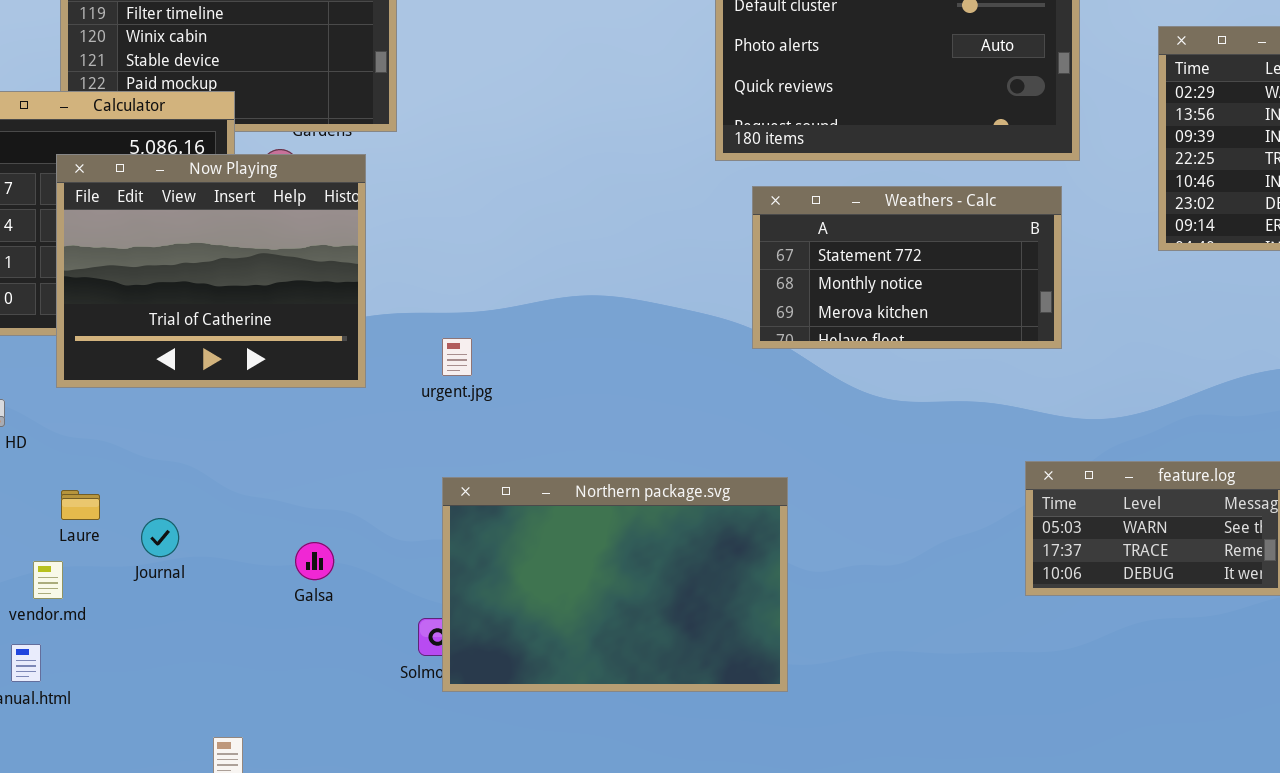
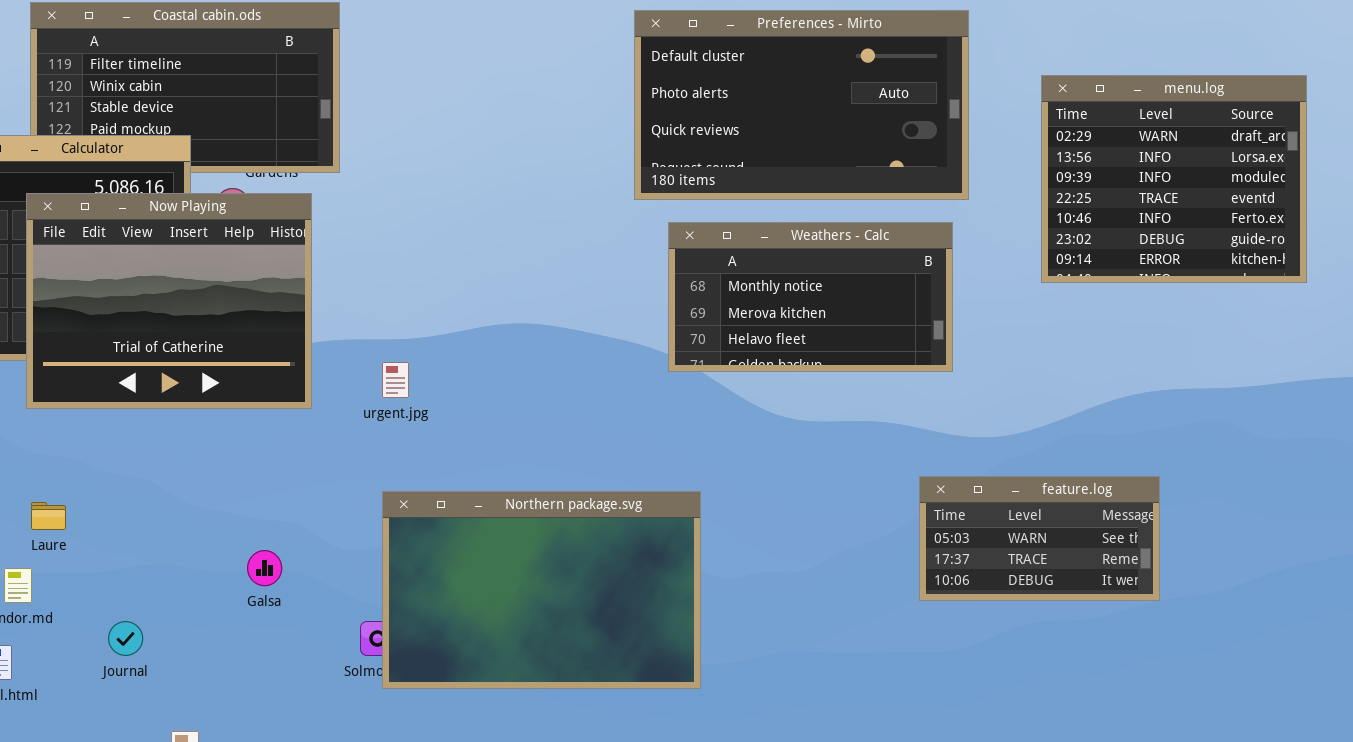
Weathers - Calc: [752,186,1062,349] -> [668,222,953,372], scrolled down 1 row
Journal: [141,518,179,557] -> [108,621,143,656], moved

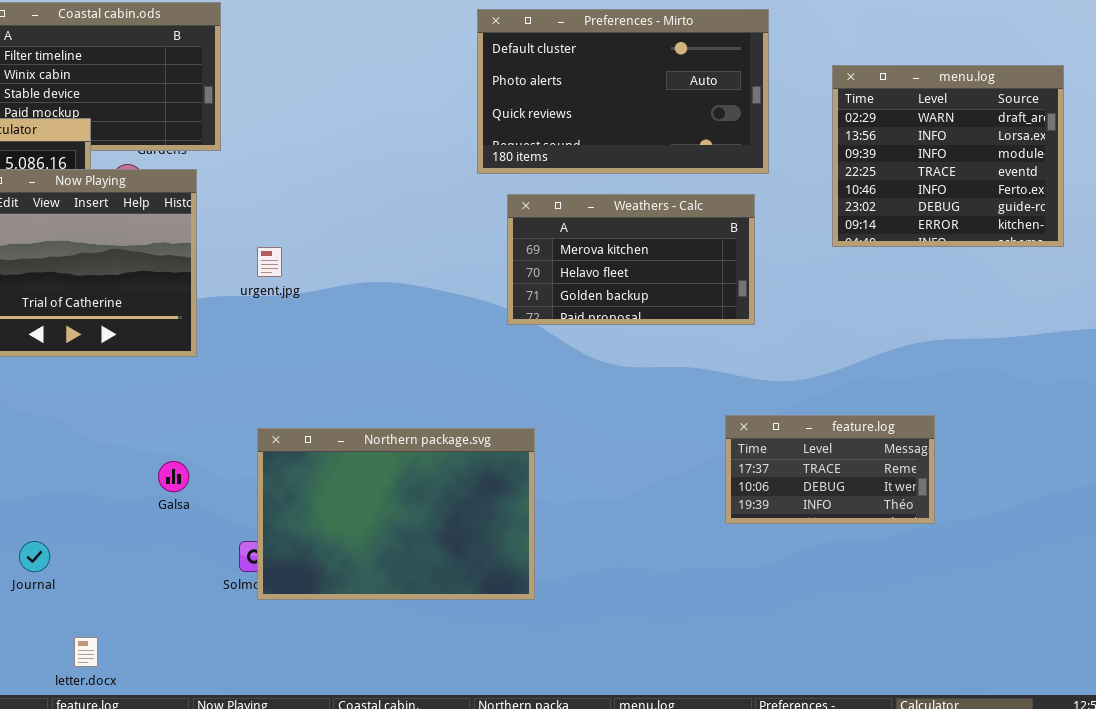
Weathers - Calc: [668,222,953,372] -> [507,194,755,325], scrolled down 1 row
urgent.jpg: [382,362,409,398] -> [257,247,282,277], moved
feature.log: [919,476,1160,601] -> [725,415,935,524], scrolled down 1 row
Galsa: [247,550,282,586] -> [158,461,189,492], moved

